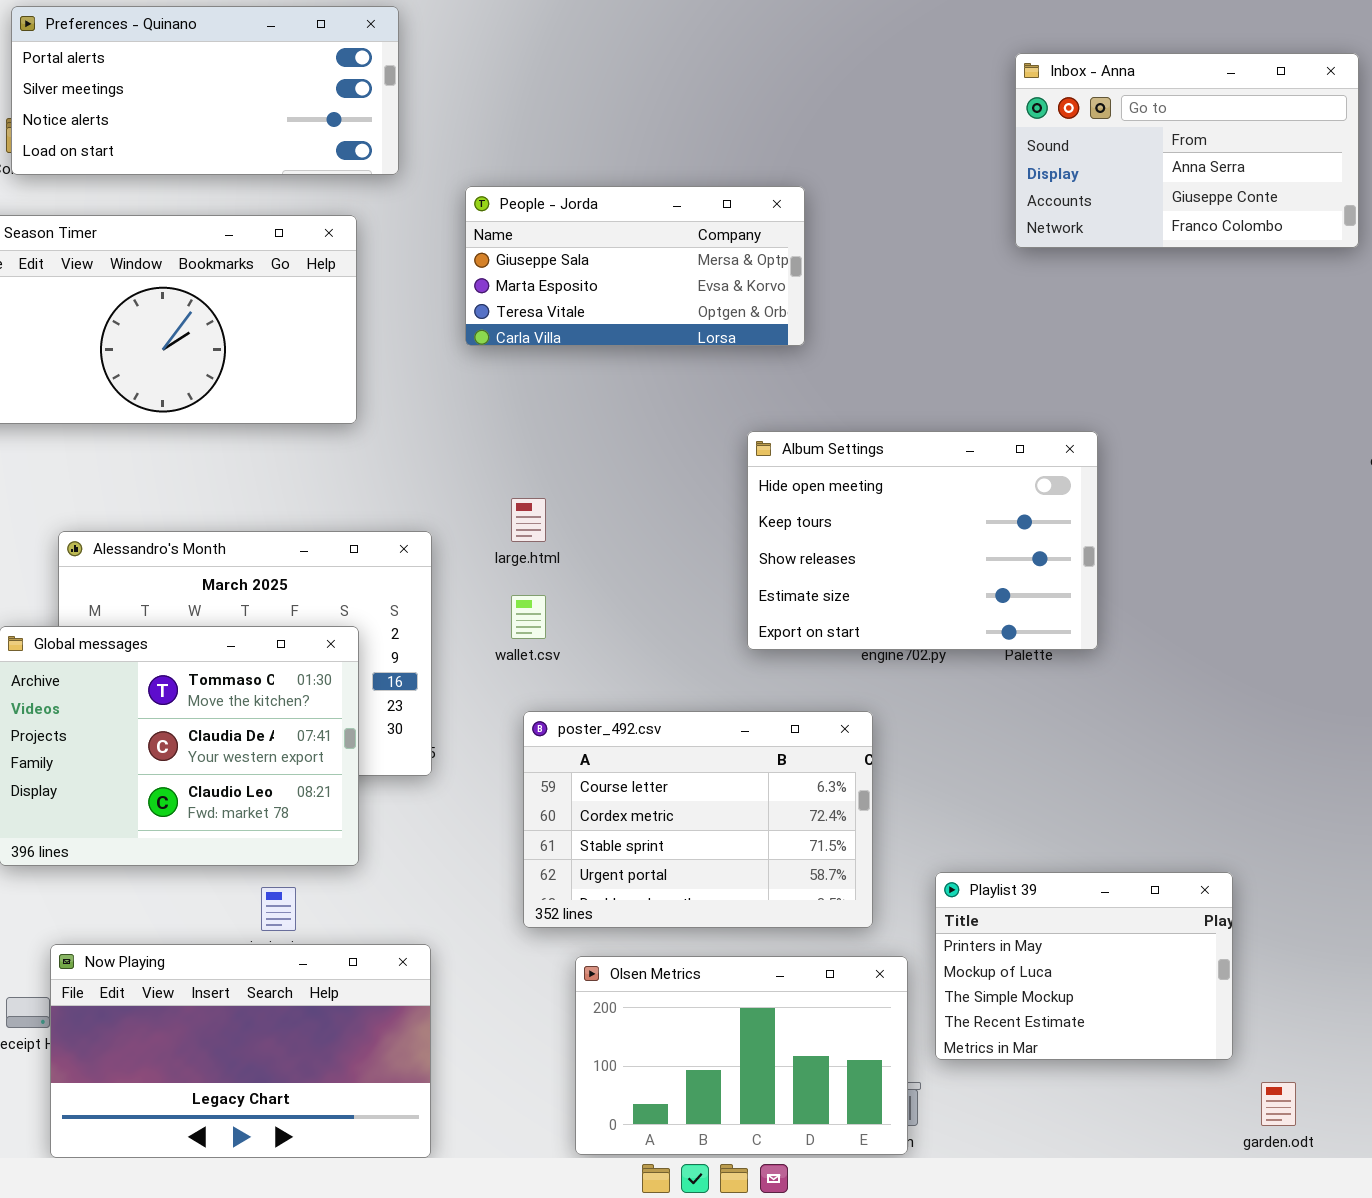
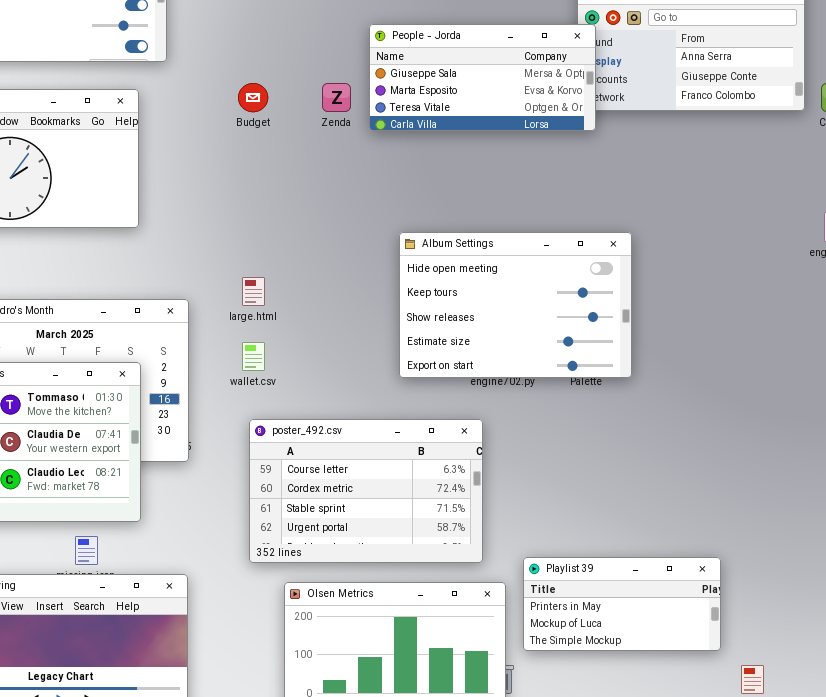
People - Jorda: [465,186,805,346] -> [369,24,596,131], moved
Playlist 39: [935,872,1233,1060] -> [523,557,721,651], resized

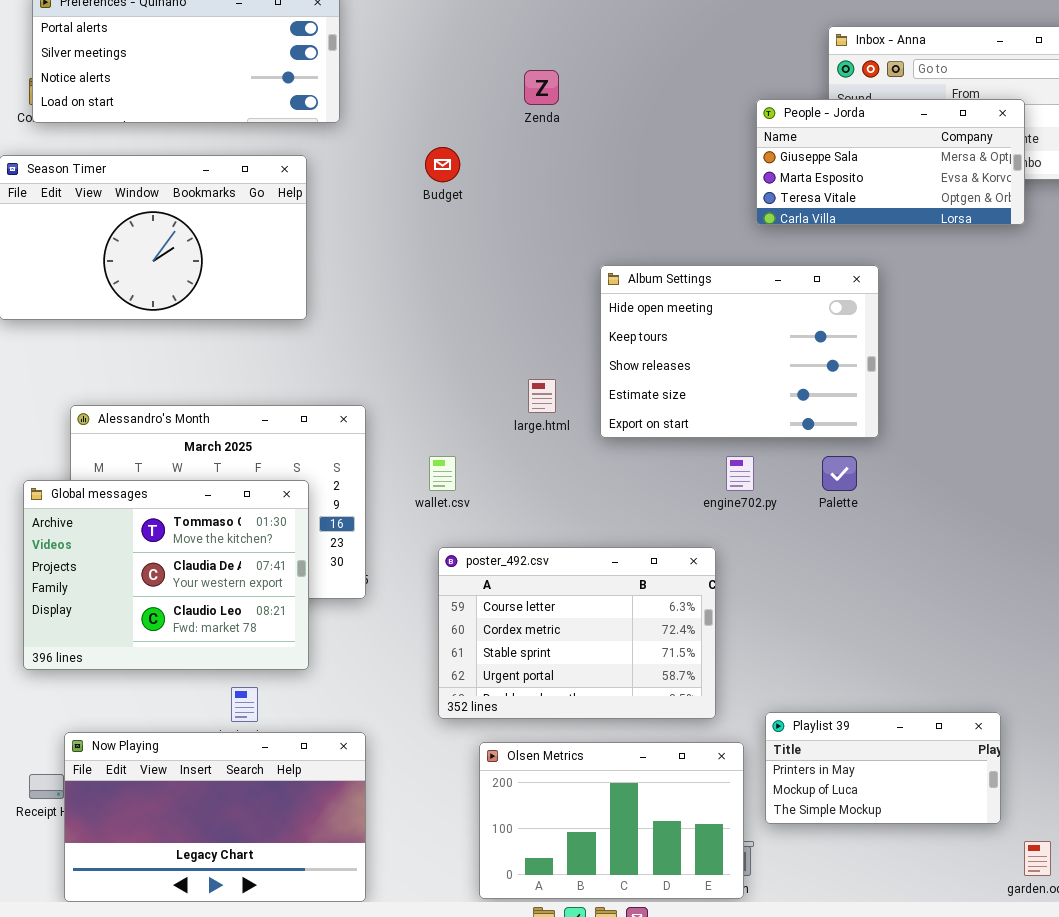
People - Jorda: [369,24,596,131] -> [756,99,1025,225], moved
Zenda: [322,83,351,112] -> [524,70,559,105], moved
Album Settings: [399,232,632,378] -> [600,265,879,438], moved
large.html: [242,277,265,306] -> [528,379,556,413], moved

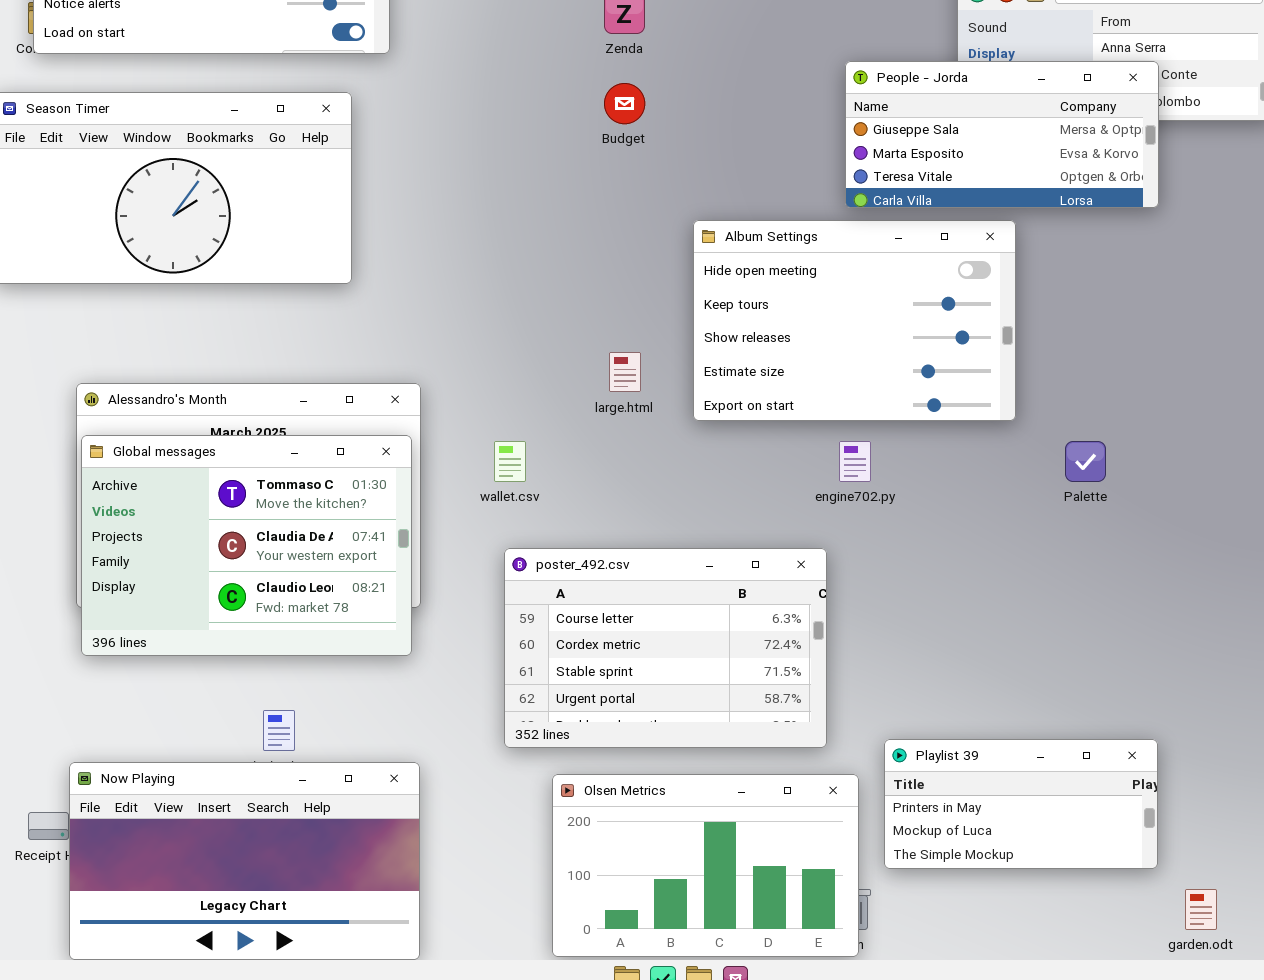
People - Jorda: [756,99,1025,225] -> [845,61,1159,208], moved
Budget: [425,147,460,182] -> [604,83,645,124], moved
Palette: [822,456,857,491] -> [1065,441,1106,482], moved
Global messages: [23,480,309,670] -> [81,435,412,656], moved

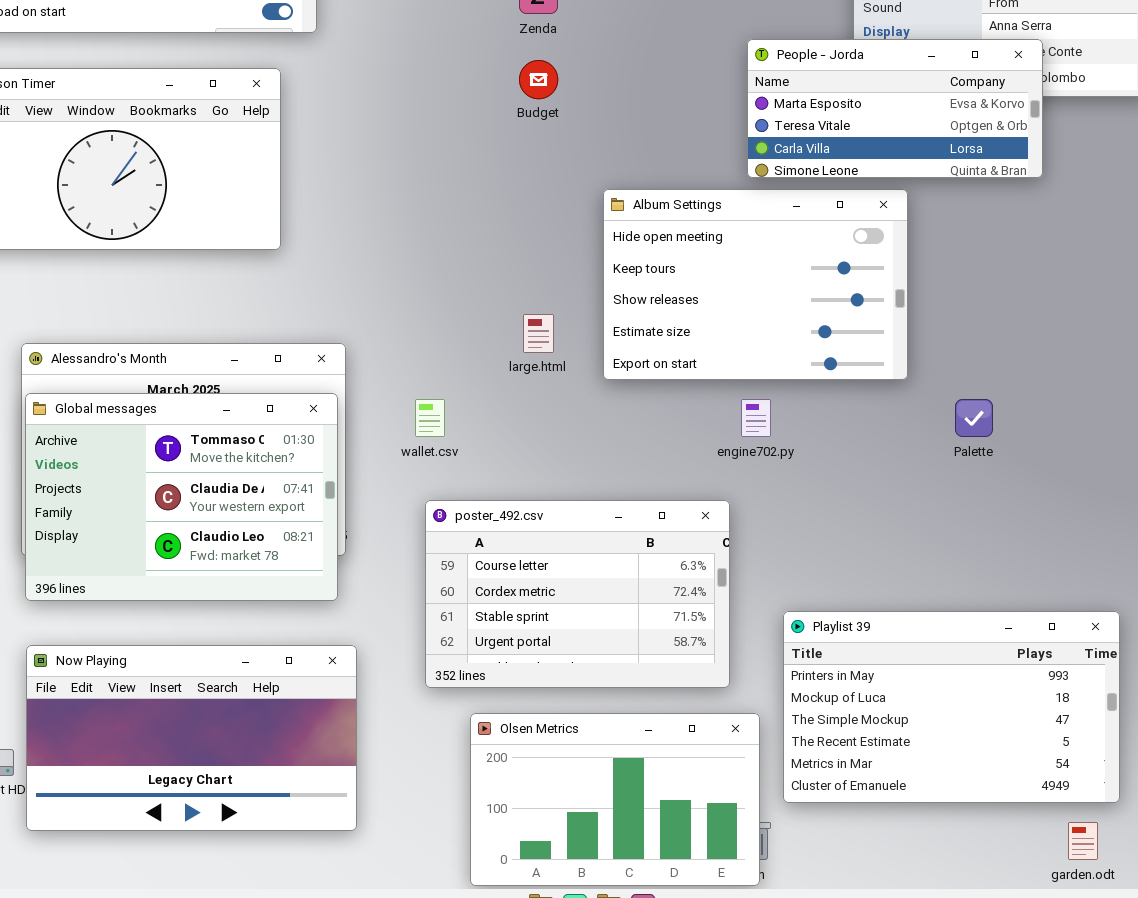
People - Jorda: [845,61,1159,208] -> [747,39,1043,178], scrolled down 1 row
Playlist 39: [884,739,1158,869] -> [783,611,1120,803], resized
Now Playing: [69,762,420,960] -> [26,645,357,831], moved

